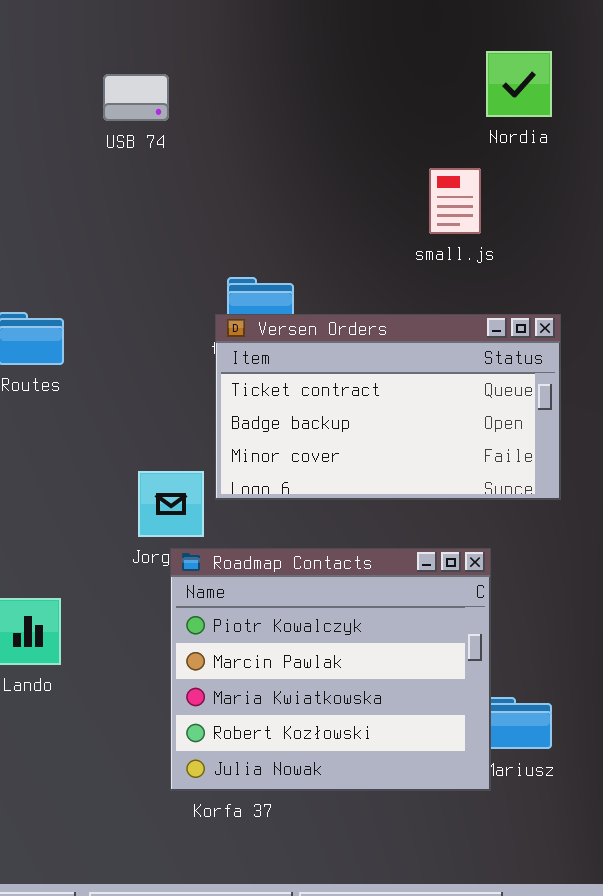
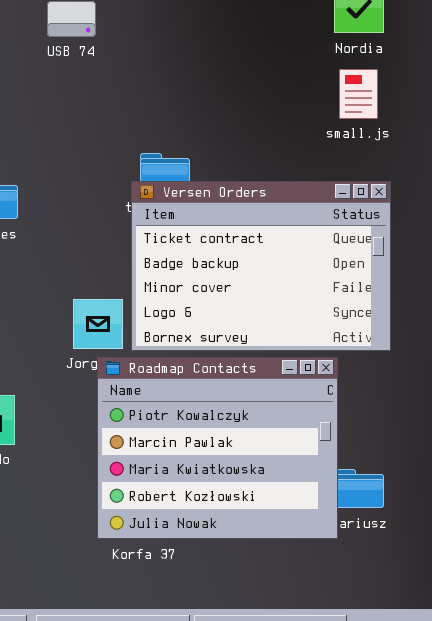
small.js: [429,168,481,234] -> [339,69,378,119], moved
Versen Orders: [215,314,561,500] -> [131,181,391,351], resized

